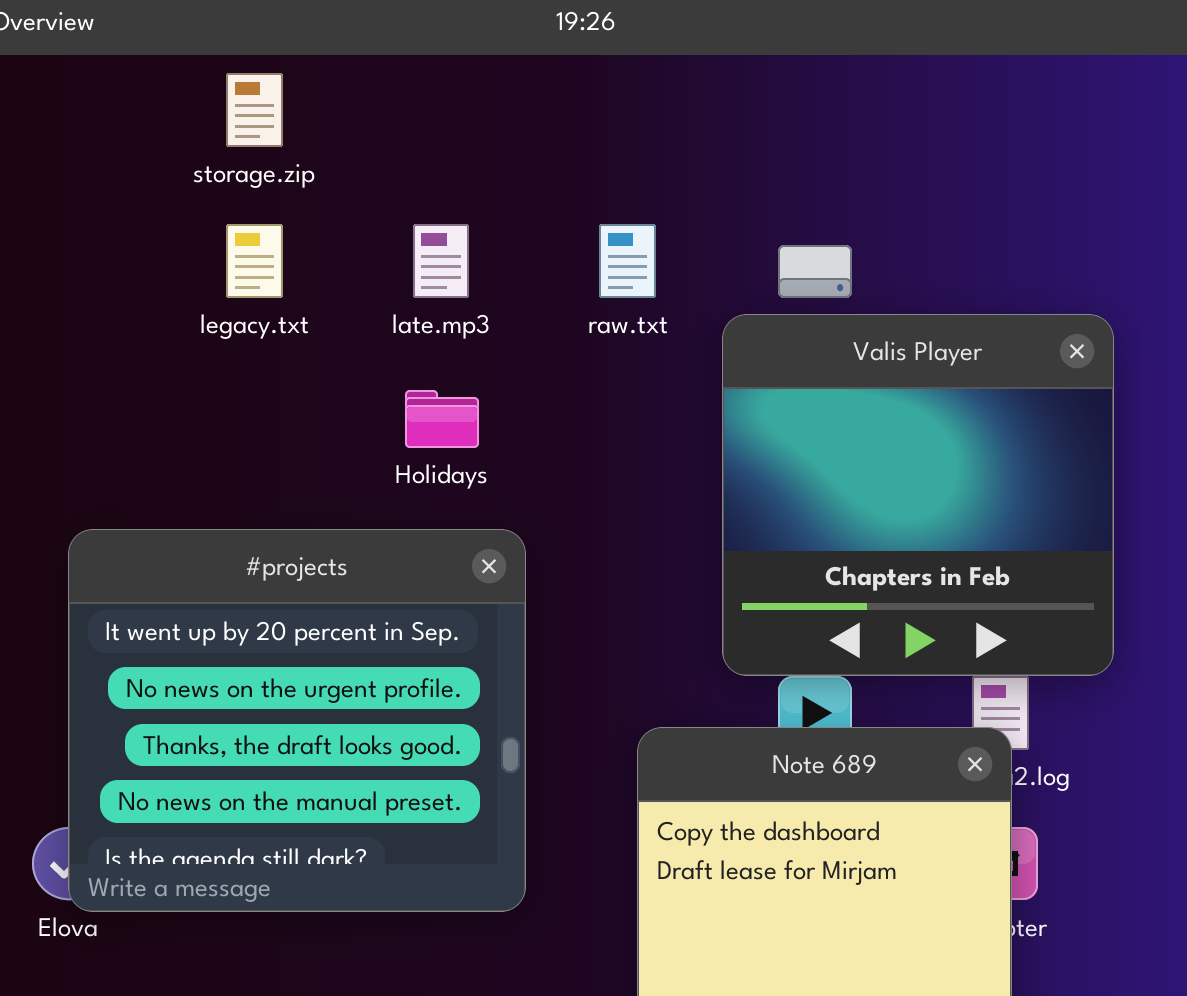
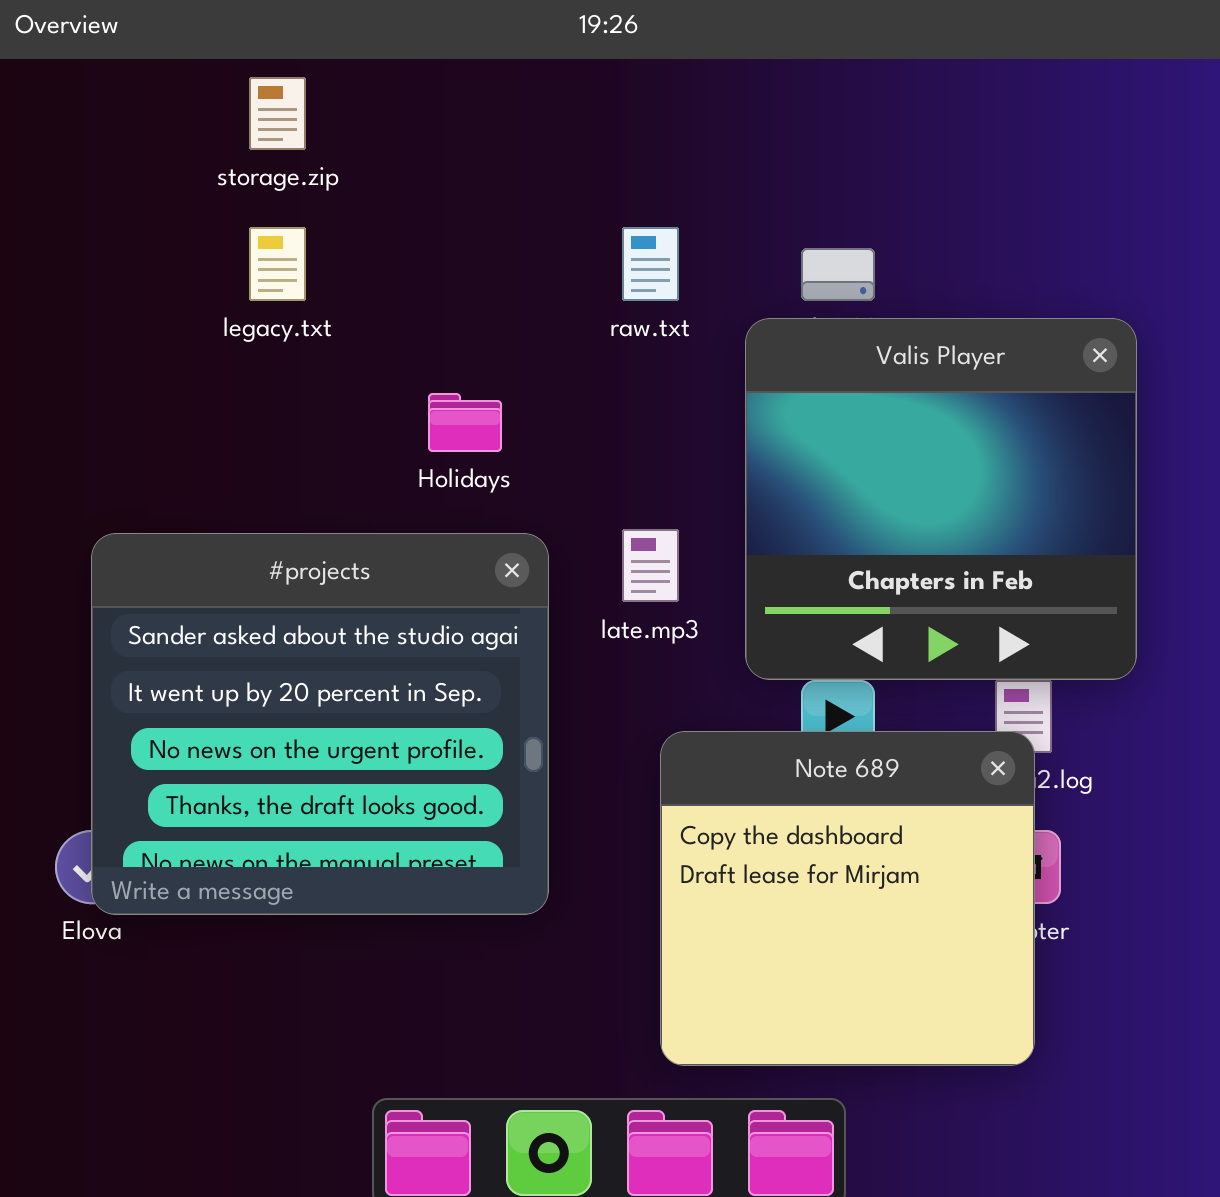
late.mp3: [413,224,469,298] -> [622,529,679,602], moved
#projects: [68,529,526,912] -> [91,533,549,915], scrolled up 1 row

